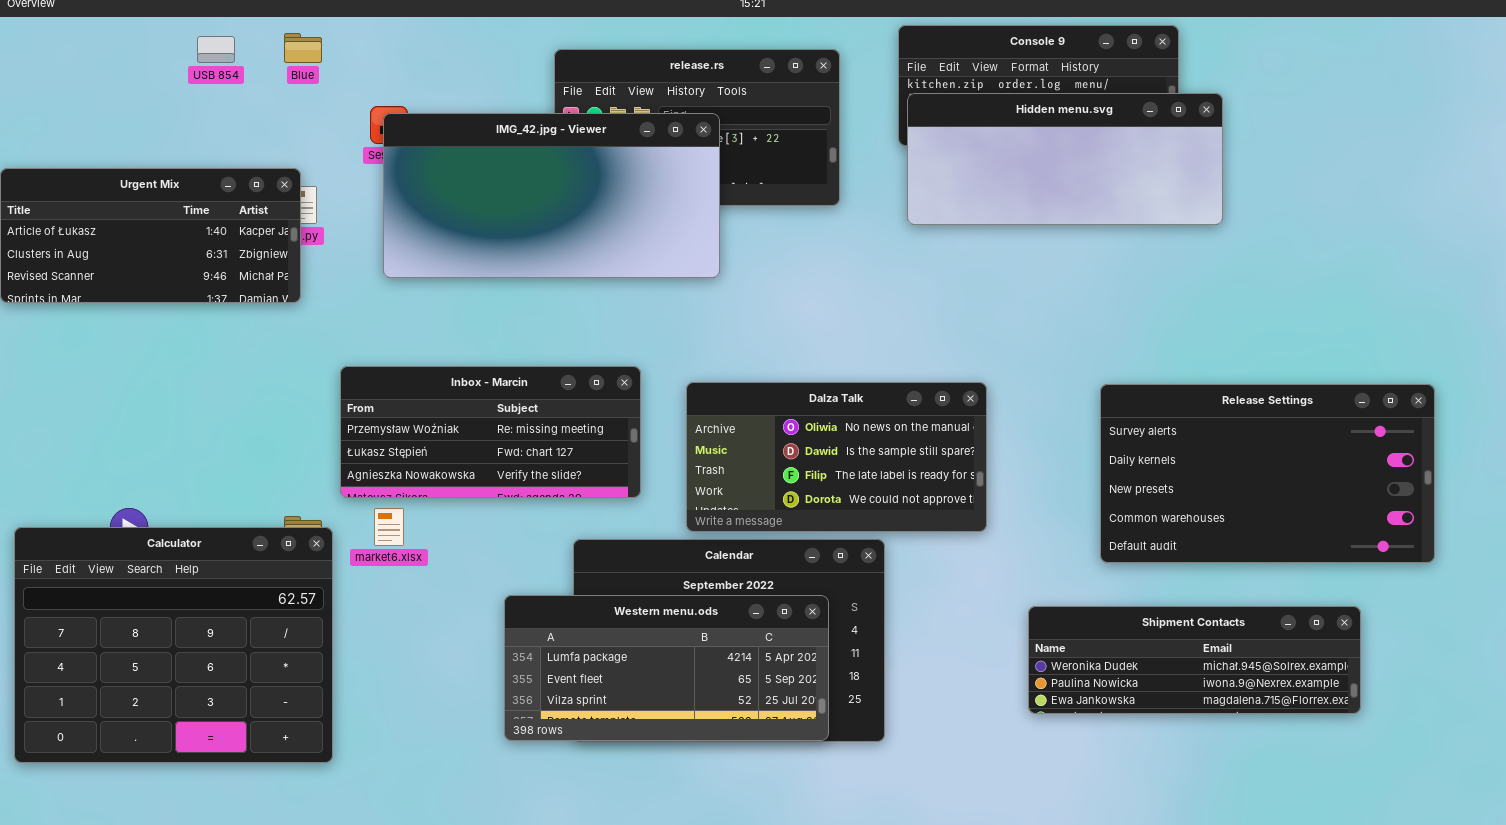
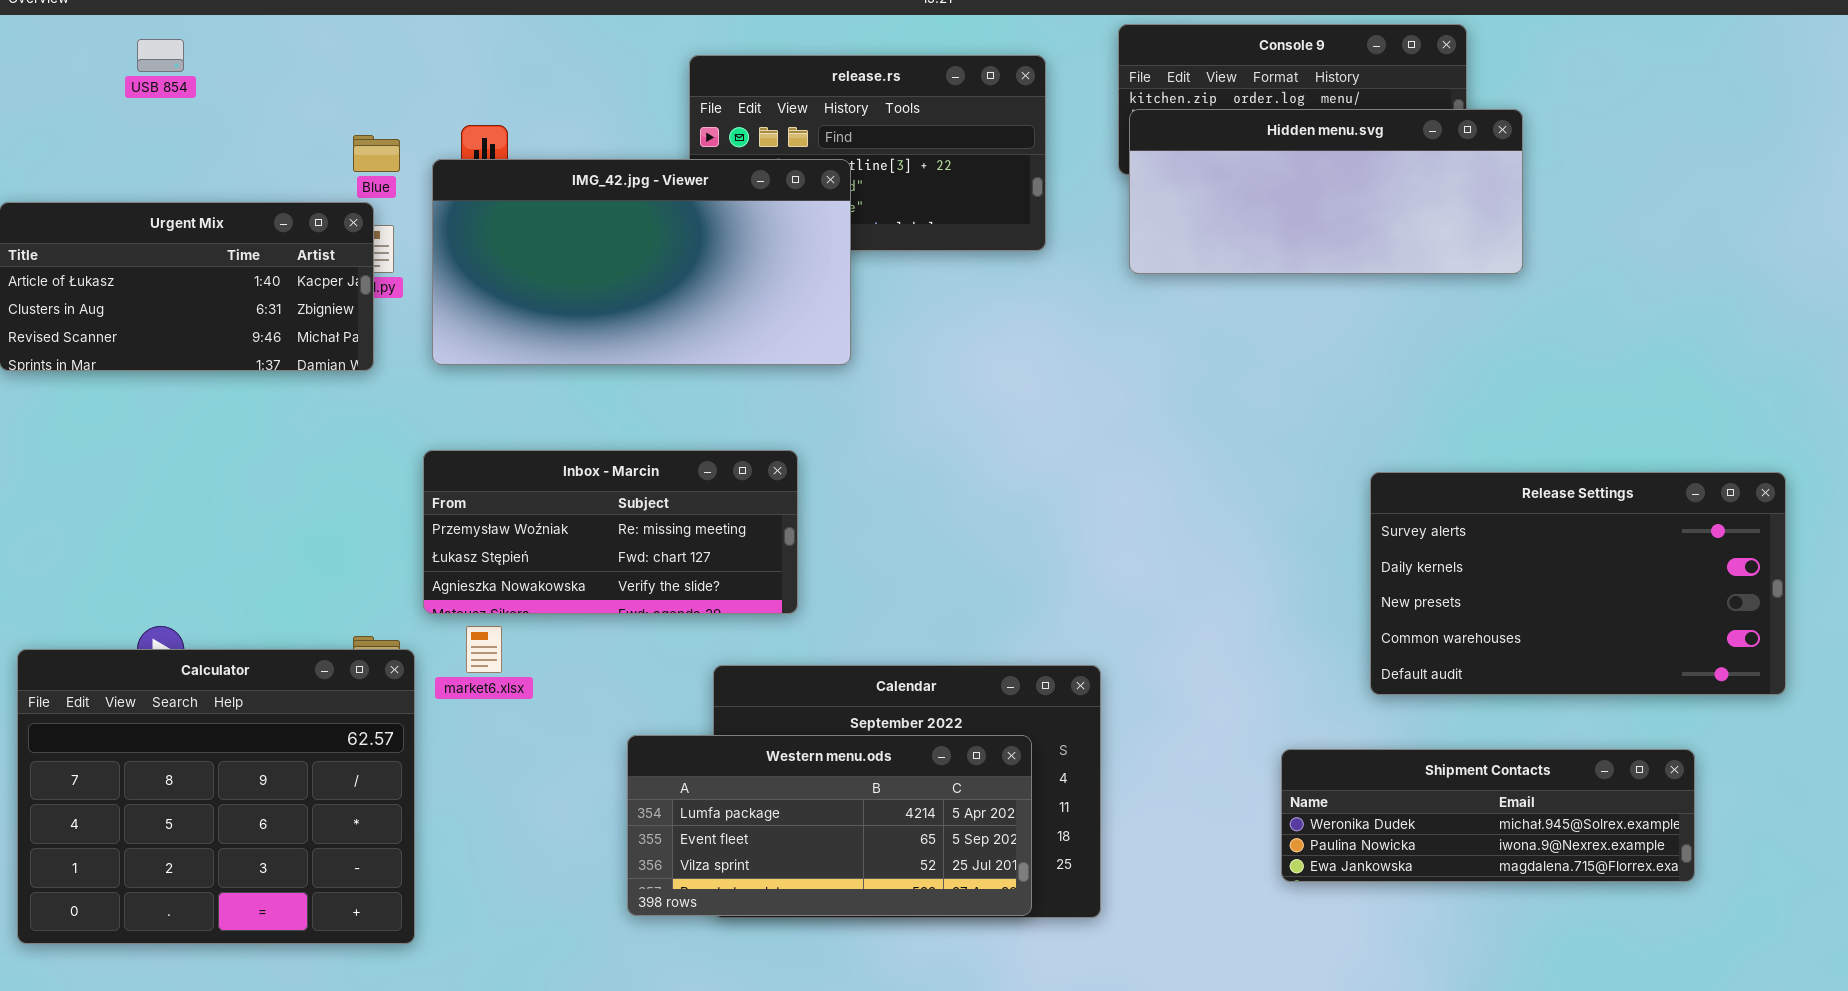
Blue: [284,33,322,63] -> [353,135,400,172], moved
USB 854: [197,36,235,63] -> [137,39,184,72], moved
IMG_42.jpg - Viewer: [383,113,720,278] -> [432,159,851,365], moved
Dalza Talk: [686,382,987,532] -> none, closed

